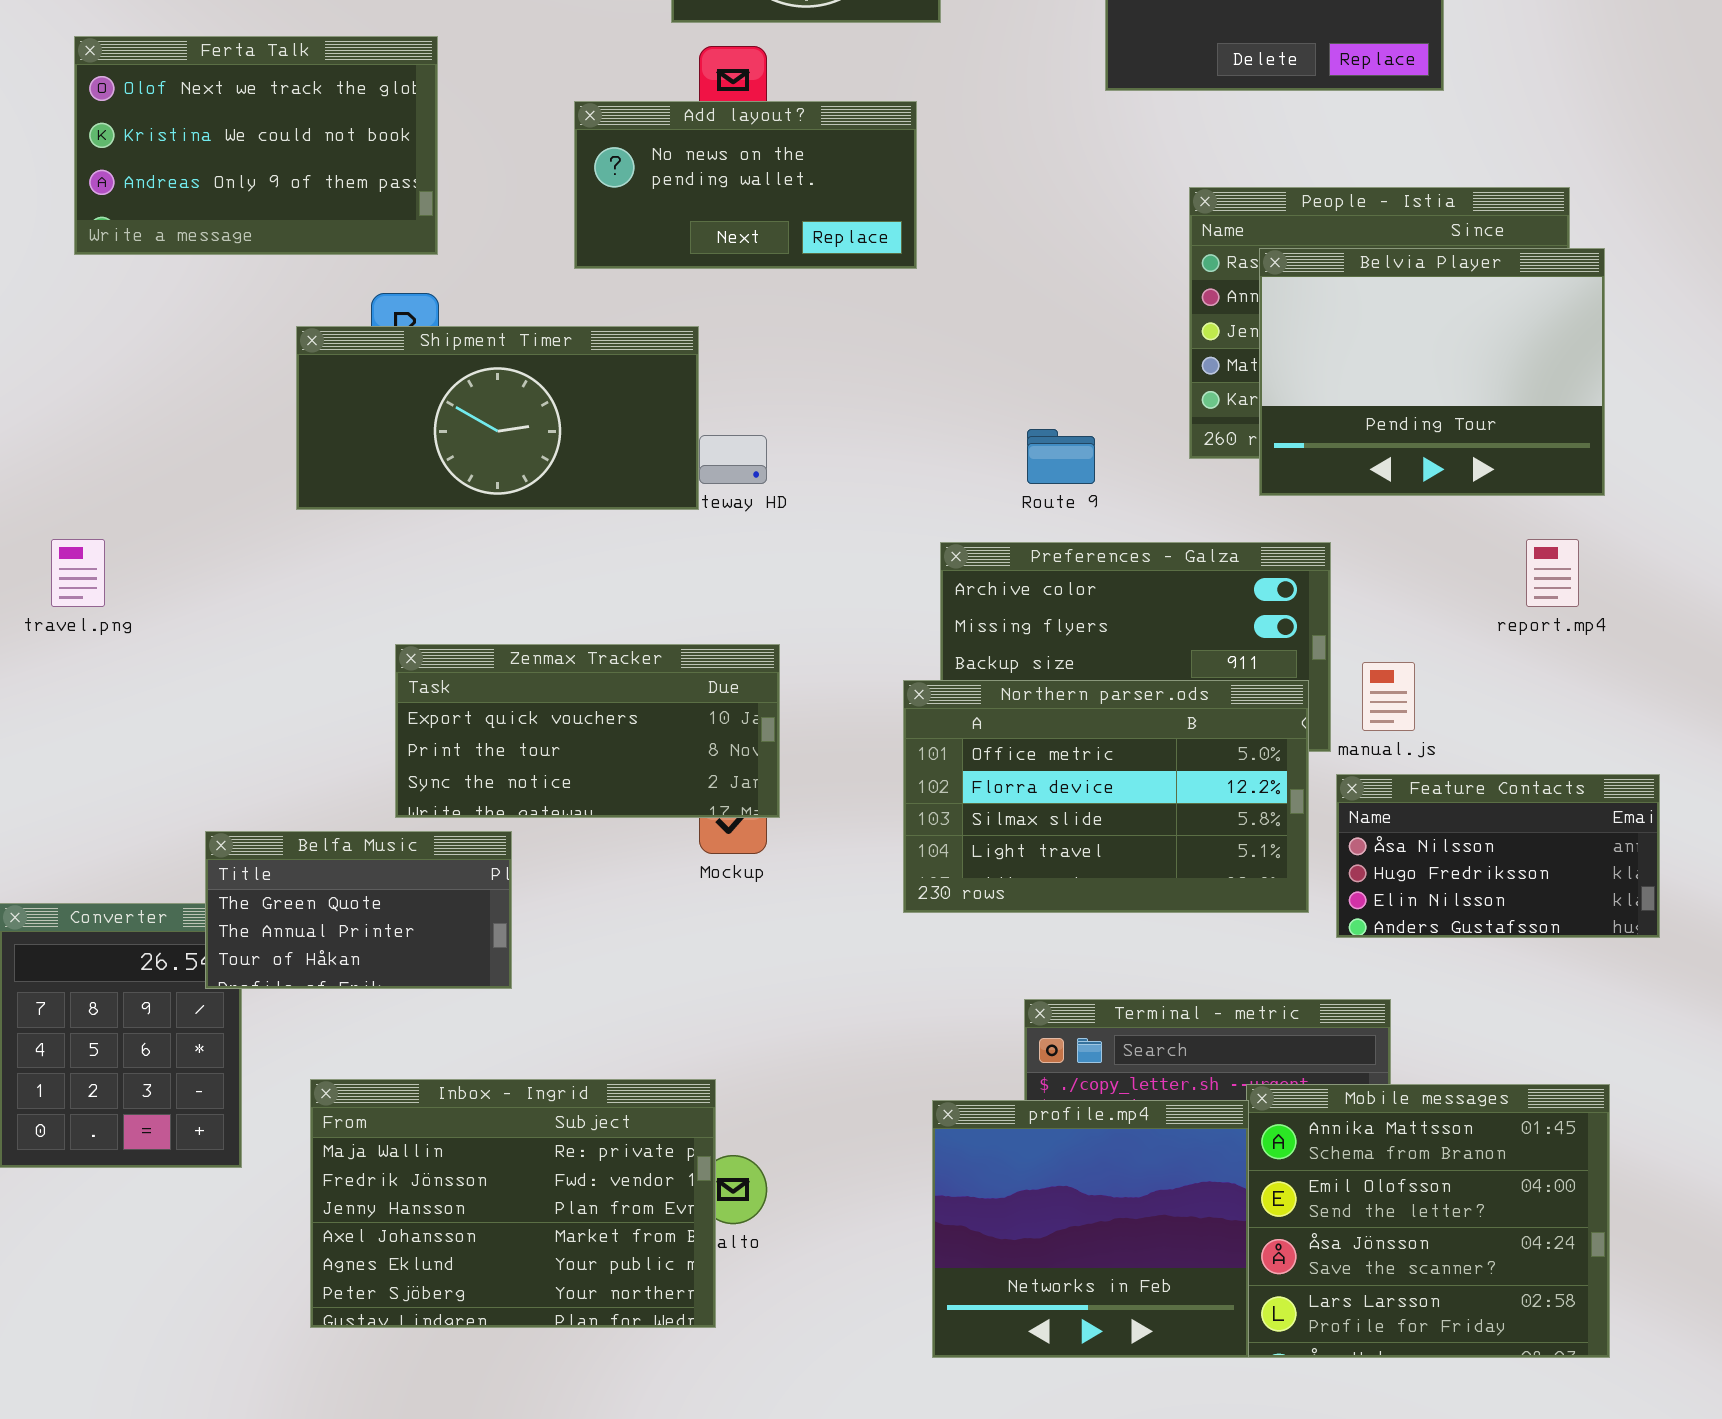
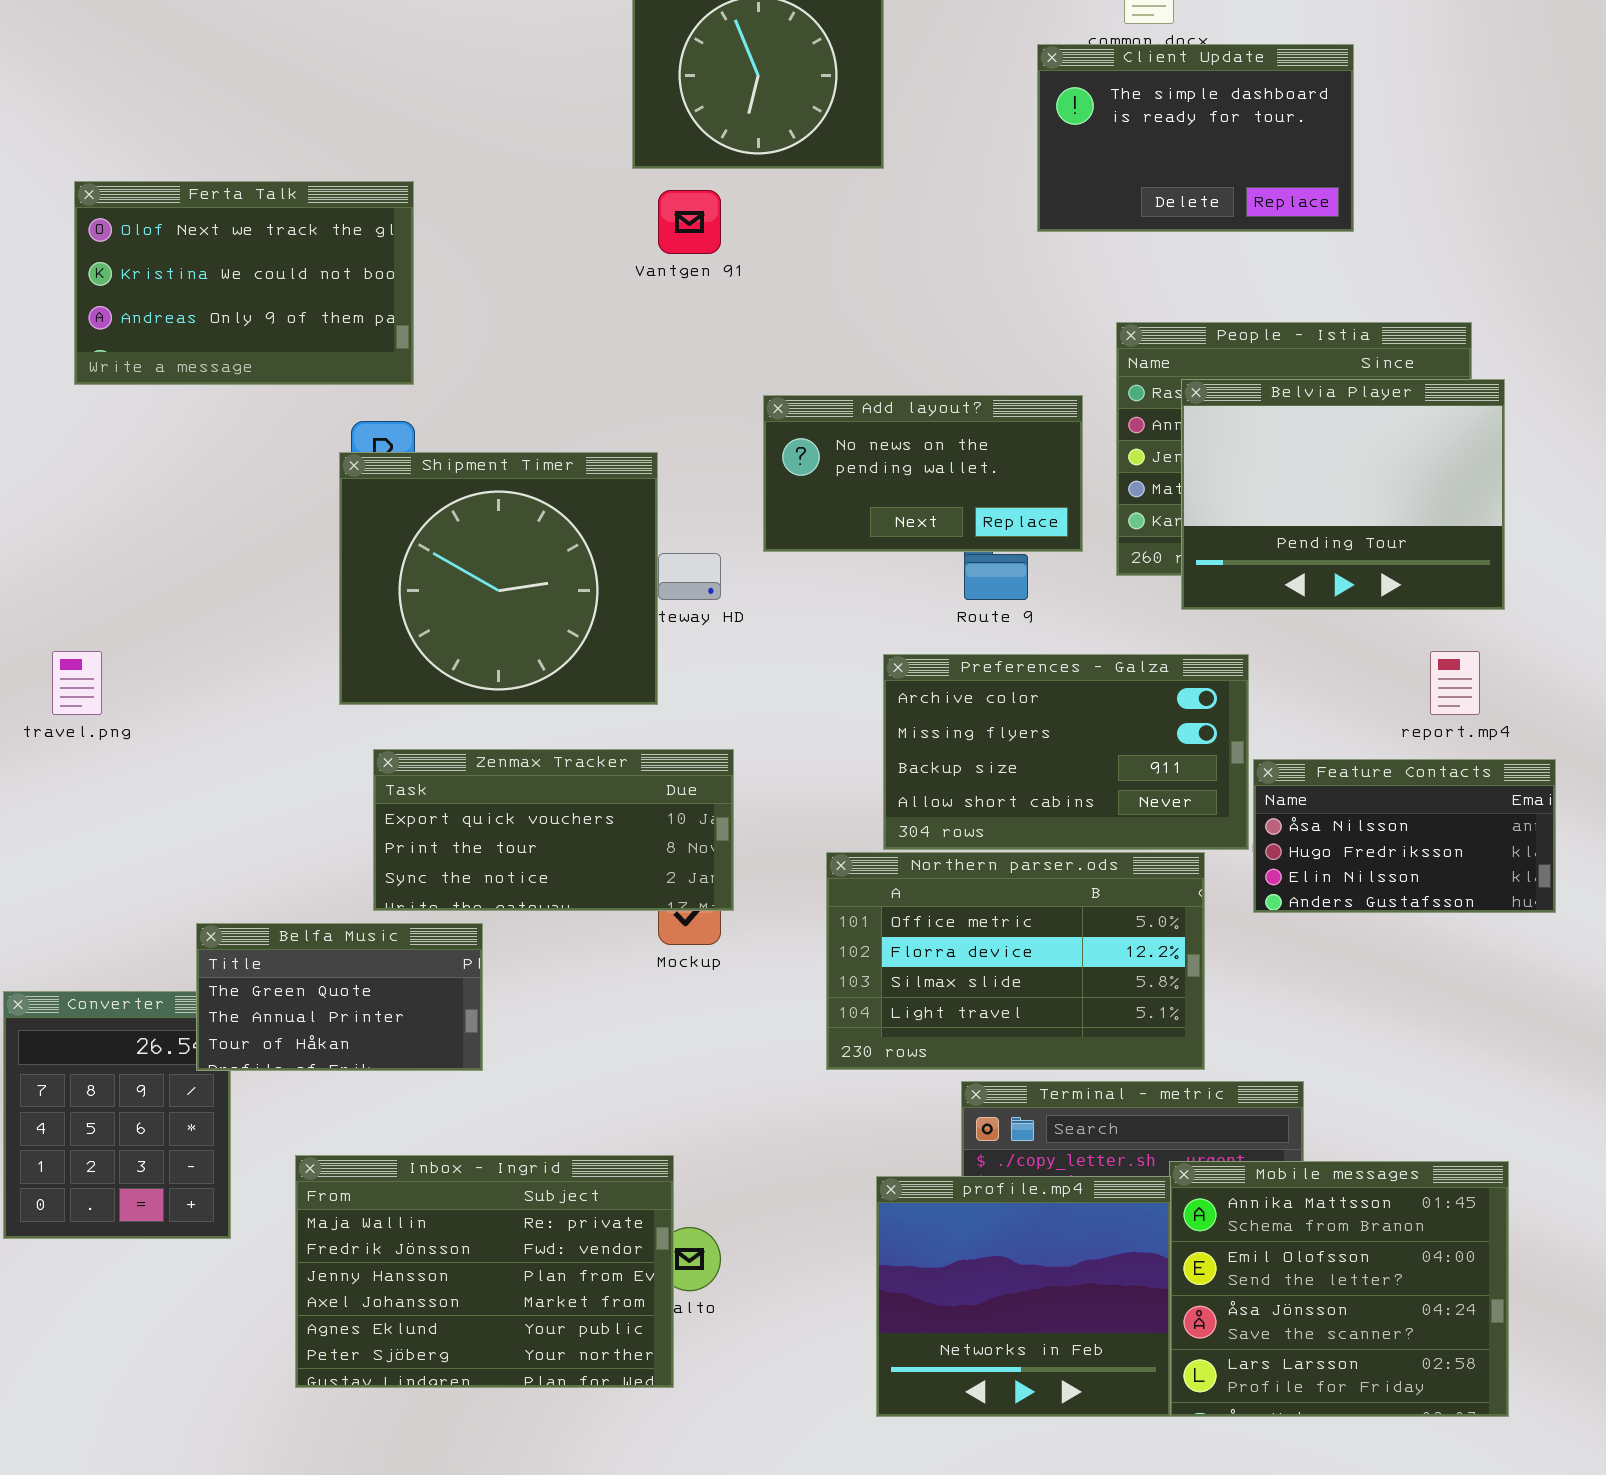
Add layout?: [574,101,917,269] -> [763,395,1083,552], moved
Shipment Timer: [296,326,699,510] -> [339,452,658,705], resized
Northern parser.ods: [903,680,1309,913] -> [826,852,1205,1070], moved
Feature Contacts: [1336,774,1660,938] -> [1253,759,1556,913], moved

